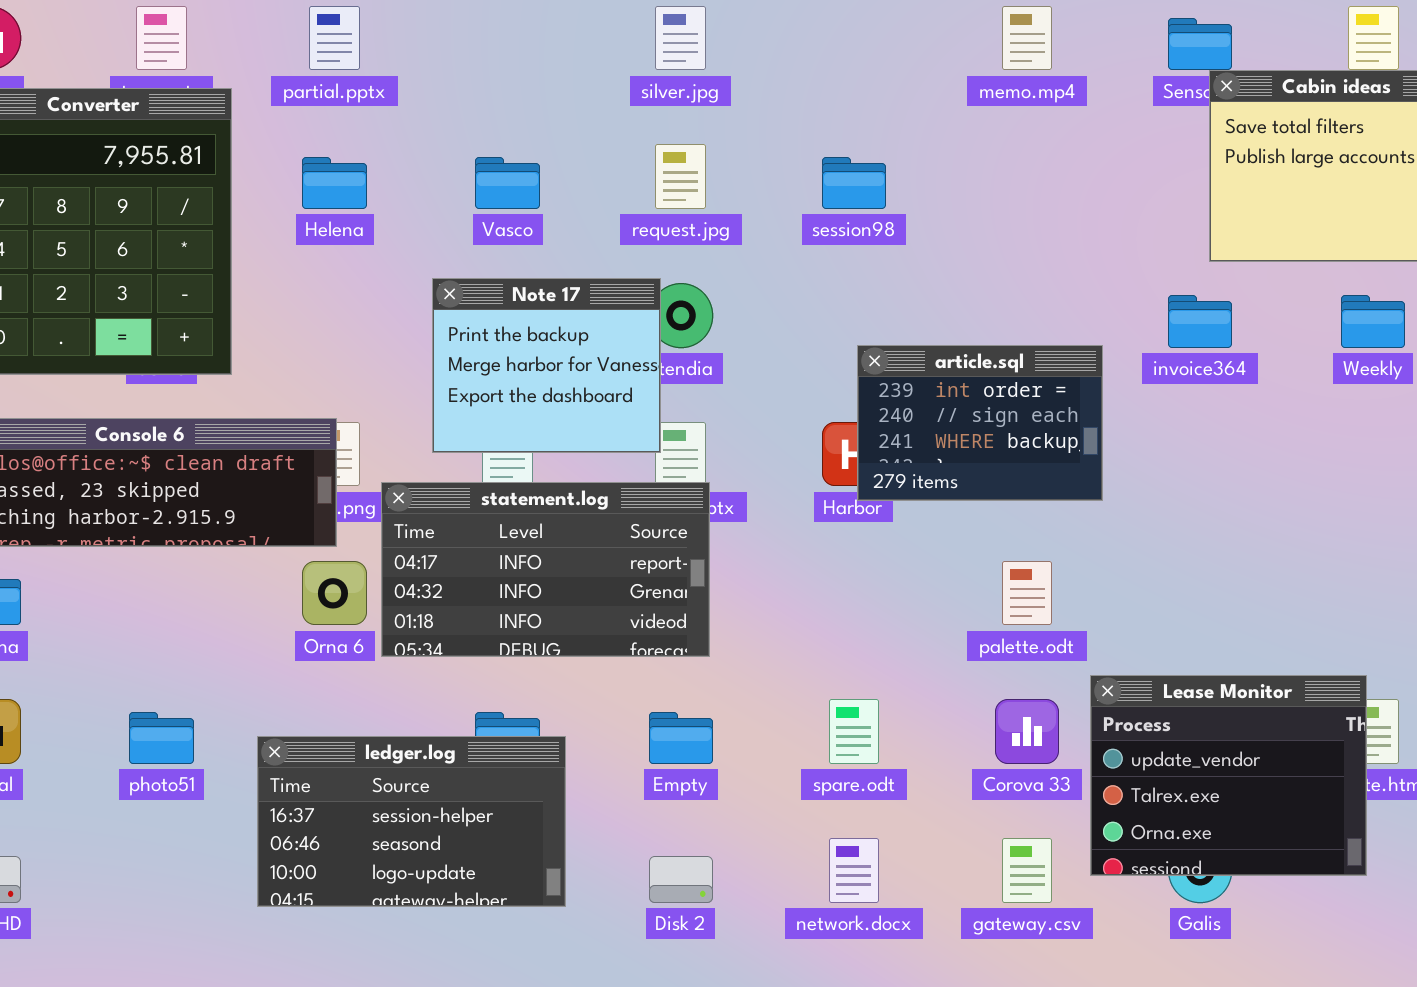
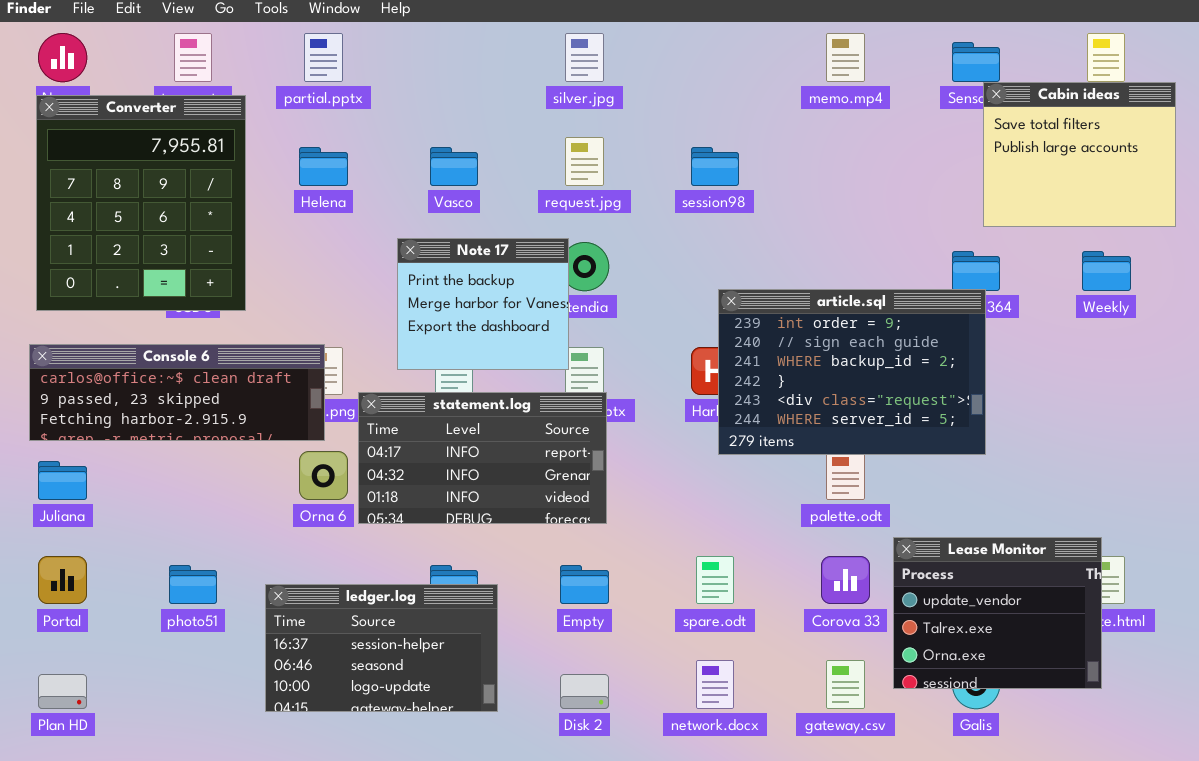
article.sql: [857,345,1103,501] -> [718,289,986,455], resized

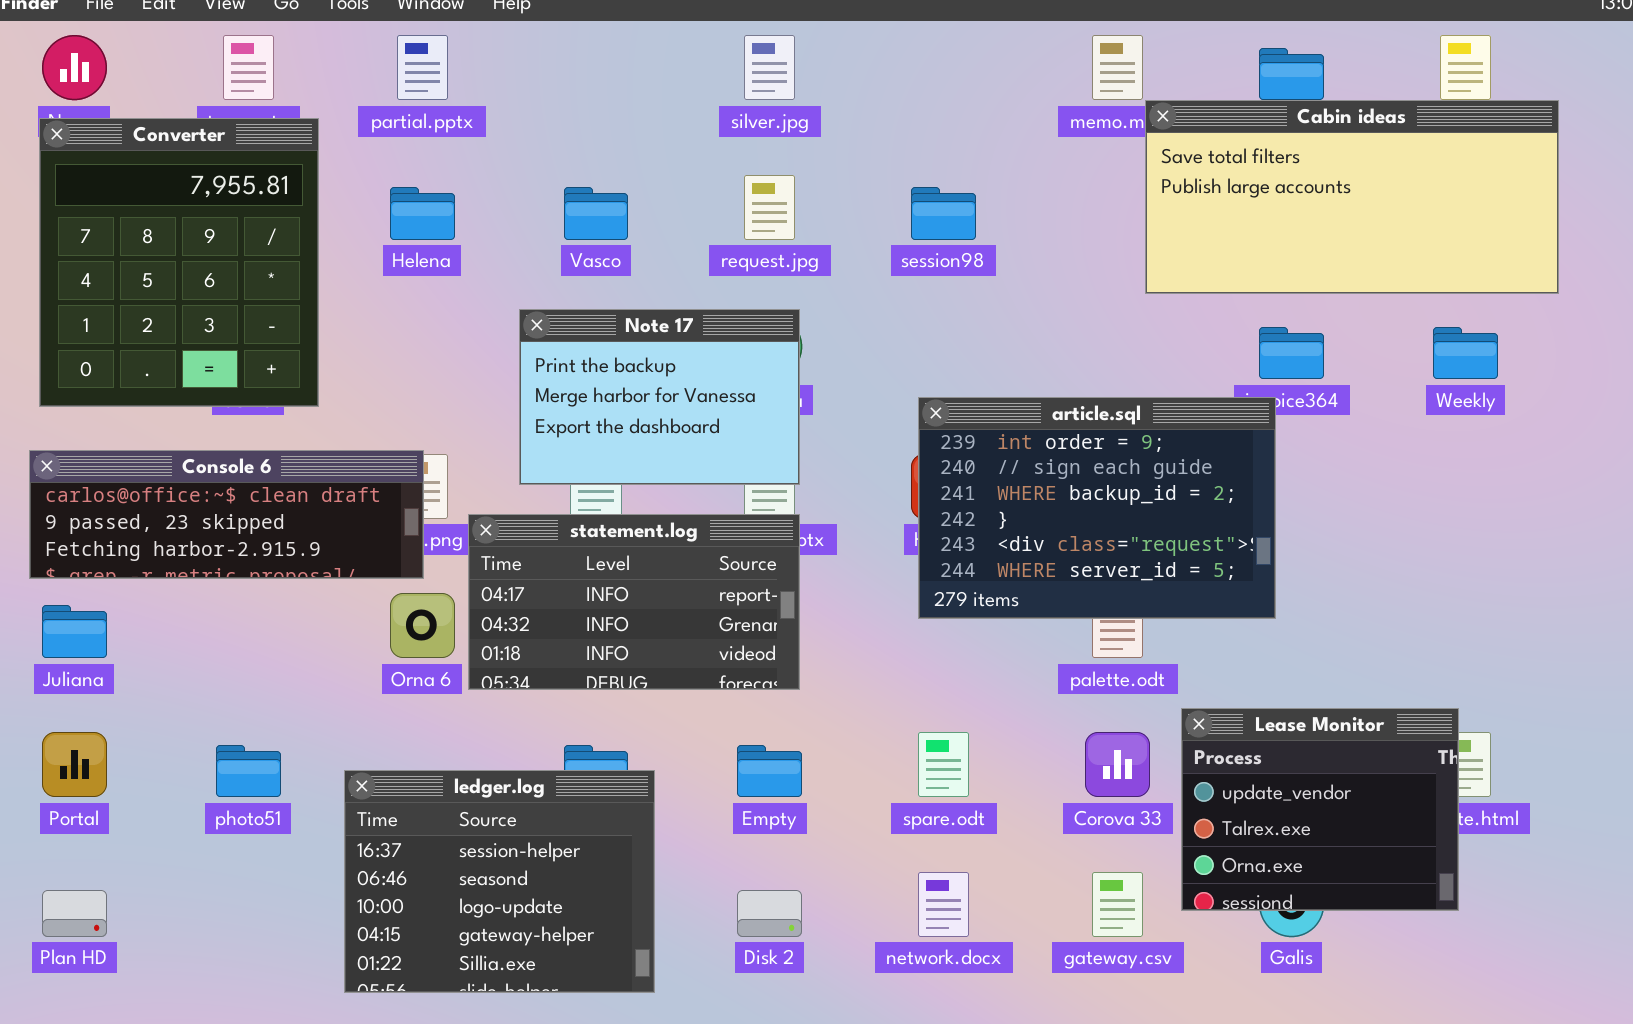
Cabin ideas: [983,82,1176,227] -> [1145,100,1559,294], resized
Note 17: [397,238,569,370] -> [519,309,800,485], resized
article.sql: [718,289,986,455] -> [918,397,1276,619], moved
ledger.log: [265,584,498,712] -> [344,770,655,993], resized

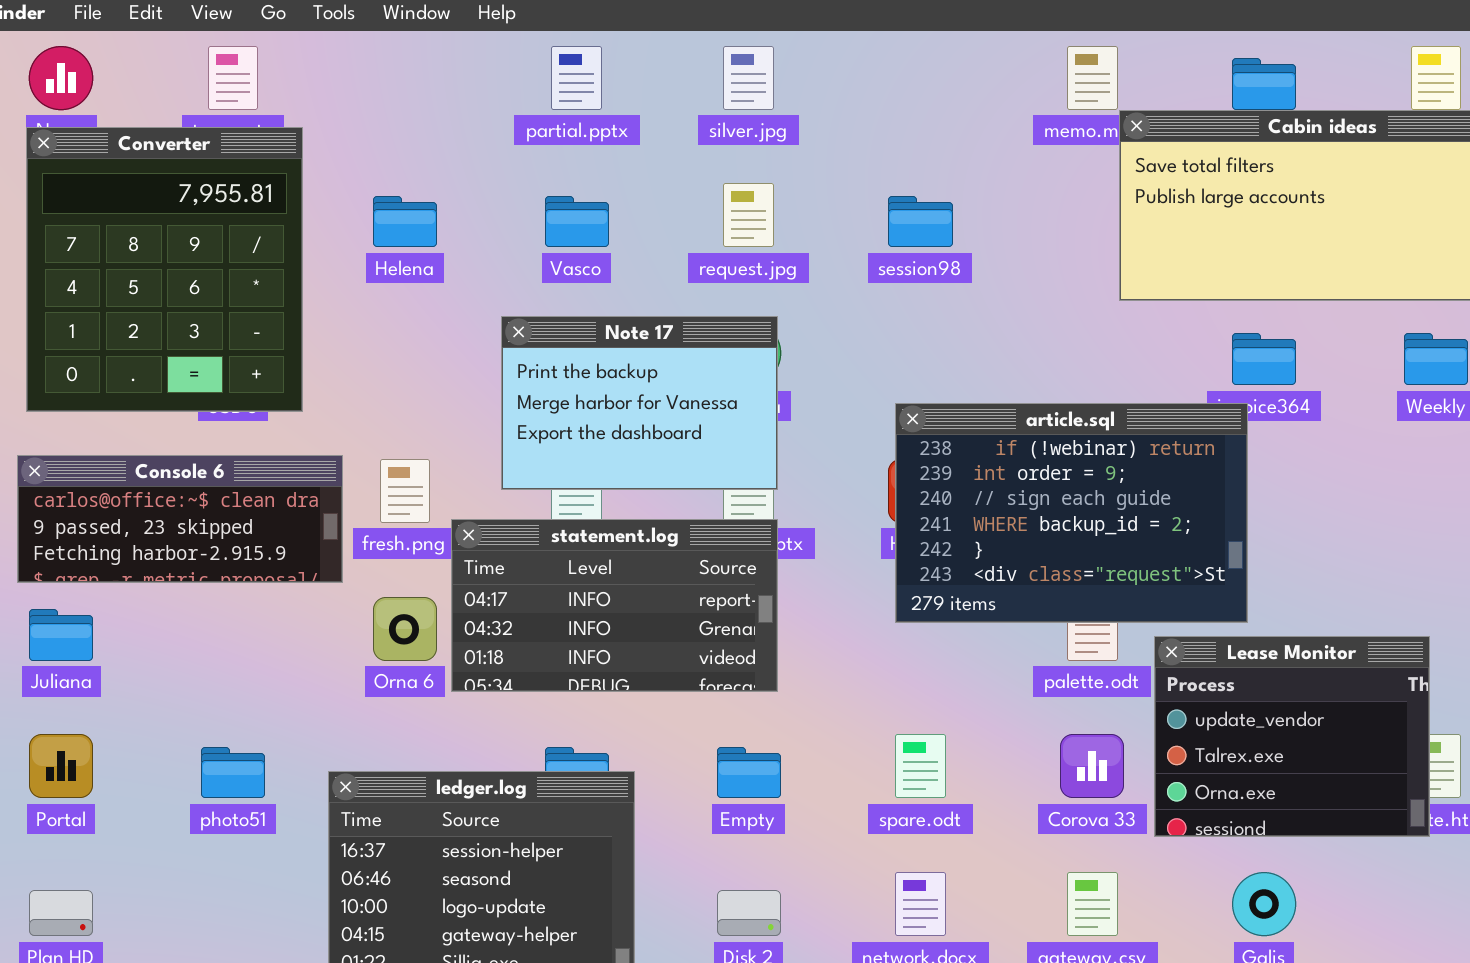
partial.pptx: [397,35,448,100] -> [551,46,602,110], moved
article.sql: [918,397,1276,619] -> [895,403,1248,623], scrolled up 1 row
Console 6: [29,450,424,579] -> [17,455,343,583], resized
Lease Monitor: [1181,708,1459,911] -> [1154,636,1430,837], moved

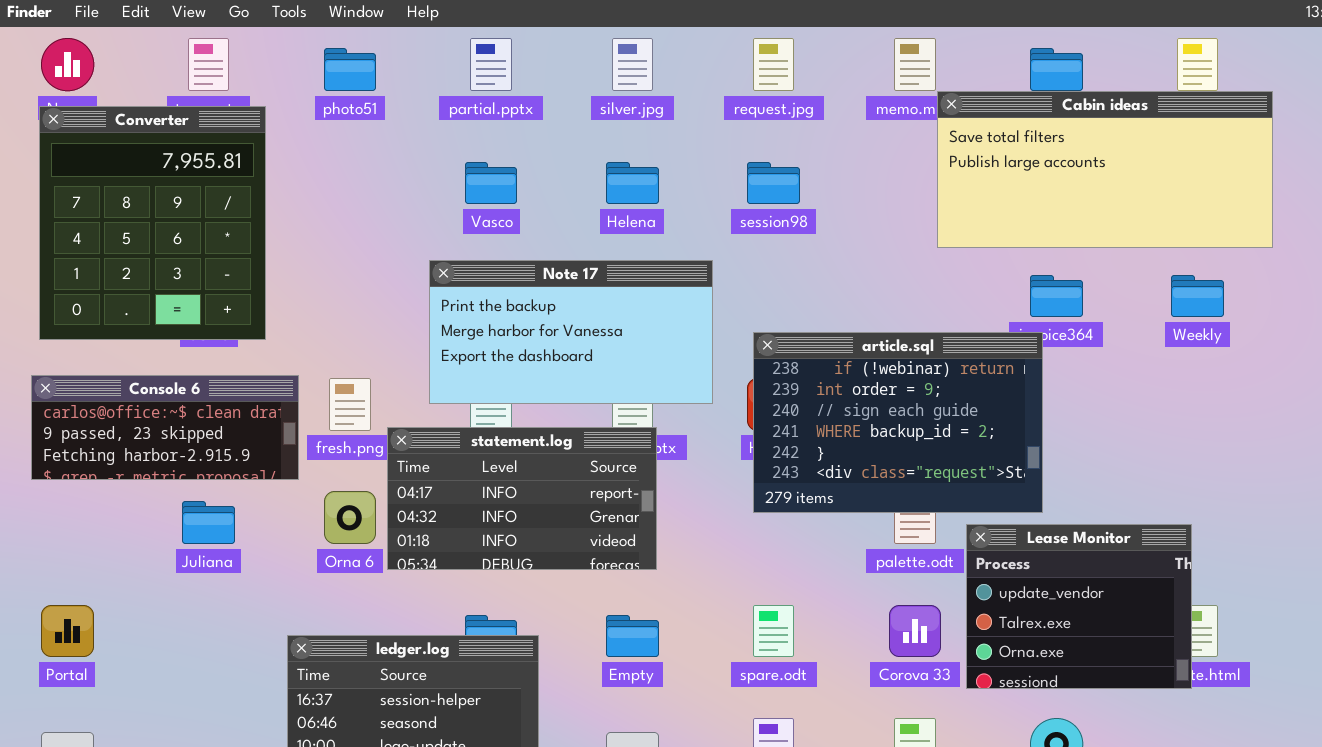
request.jpg: [723,183,774,247] -> [753,38,794,91], moved
Helena: [373,196,437,247] -> [606,162,659,204], moved
Note 17: [501,316,778,490] -> [429,260,713,404], resized
Juliana: [29,609,93,661] -> [182,501,235,544], moved
photo51: [201,747,265,798] -> [324,48,376,91], moved

